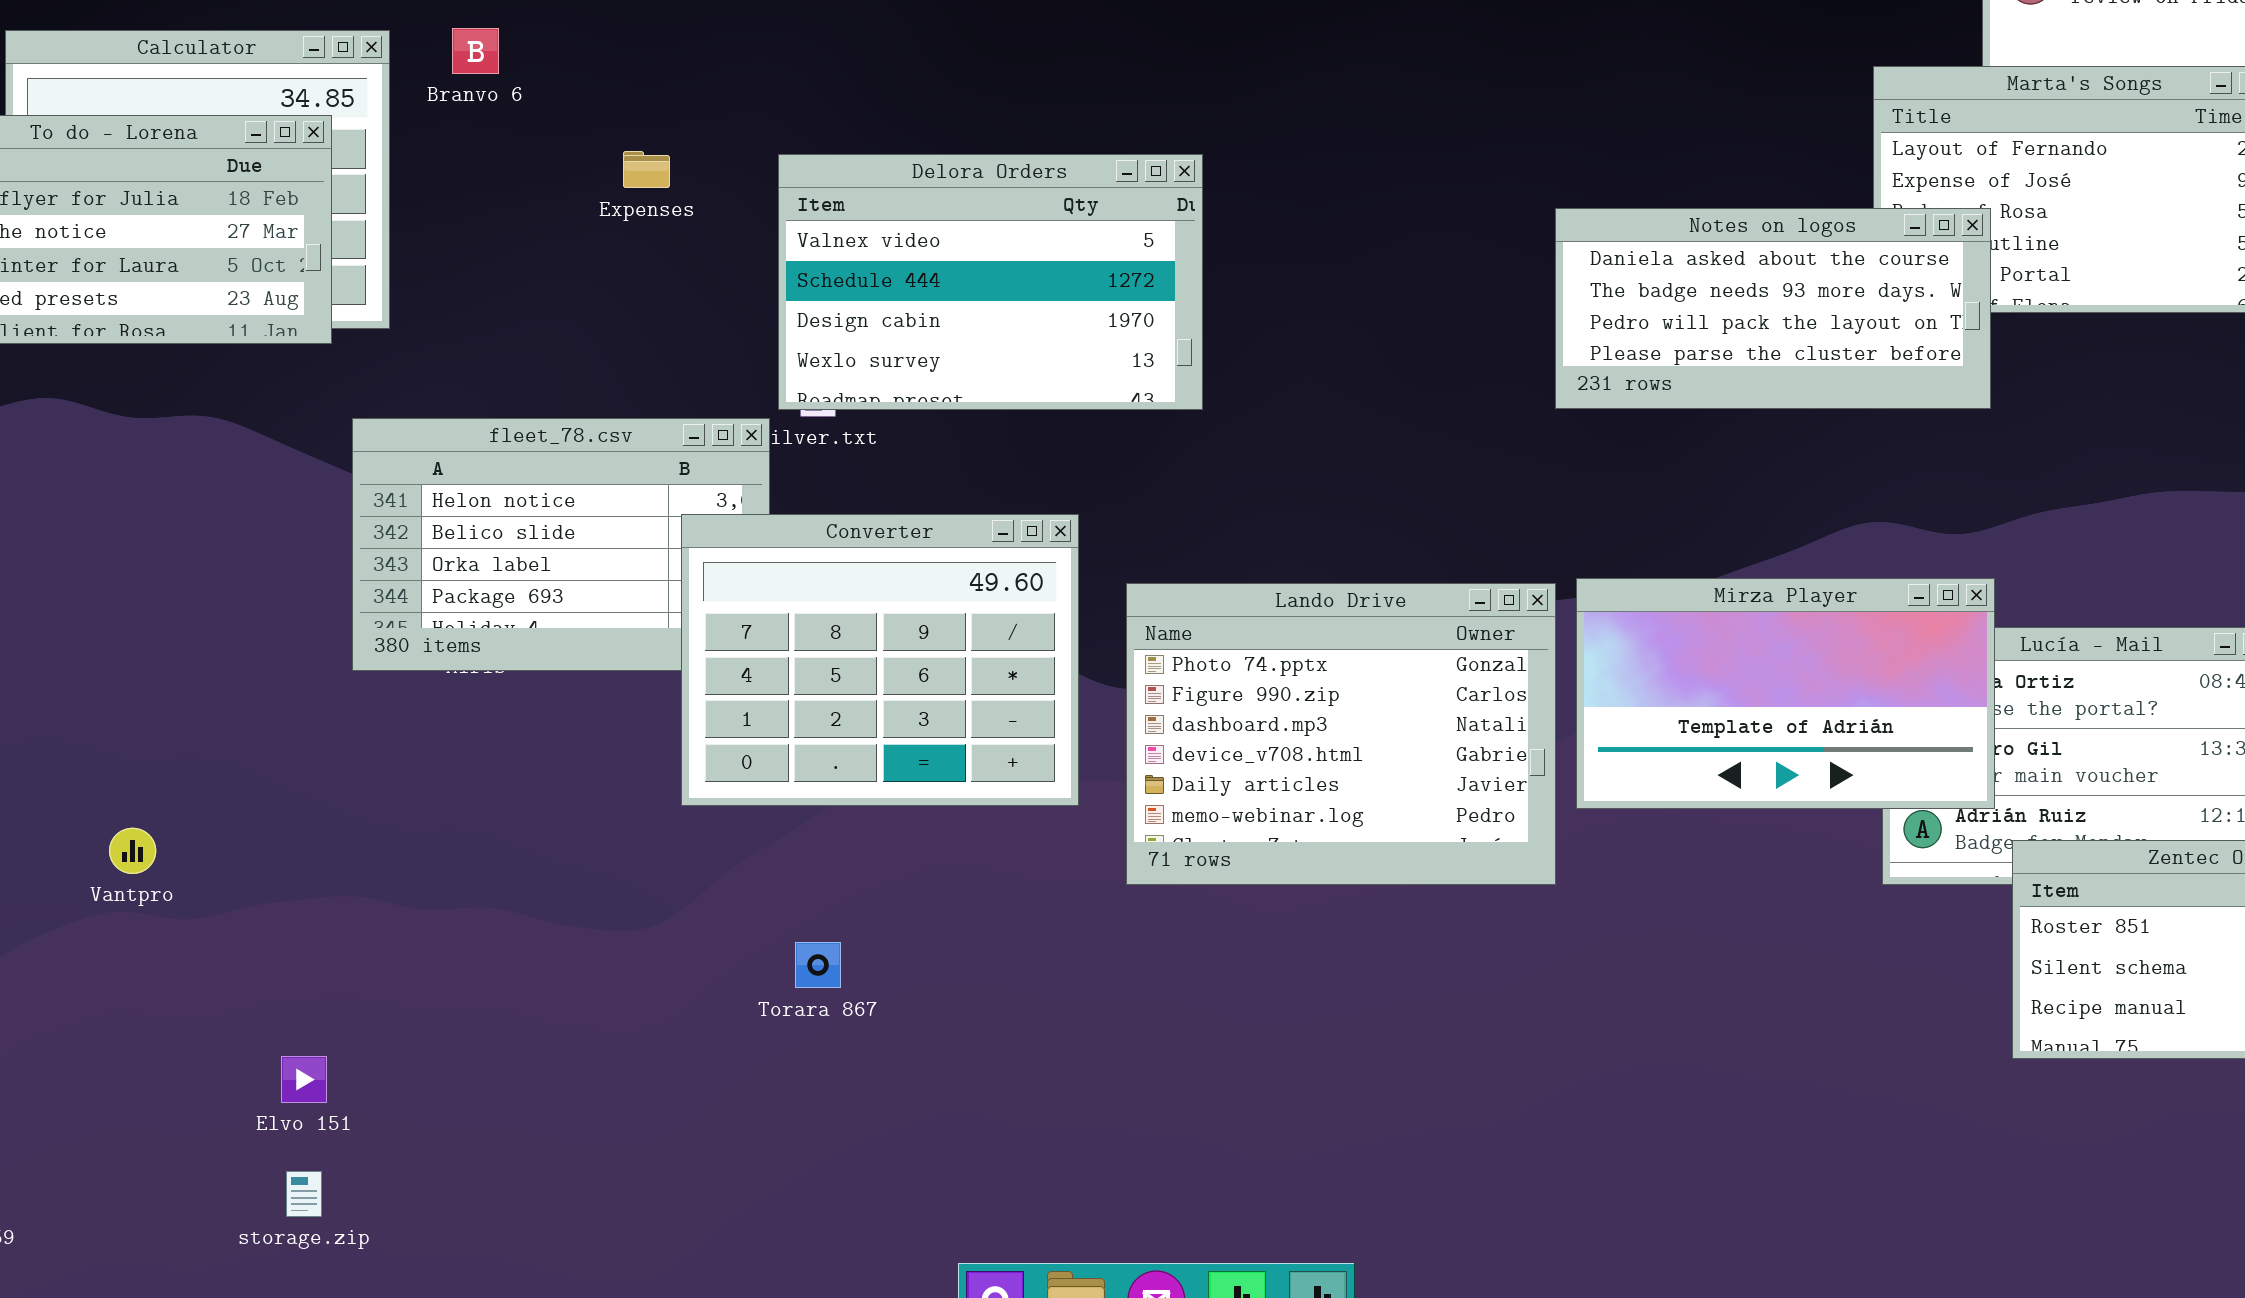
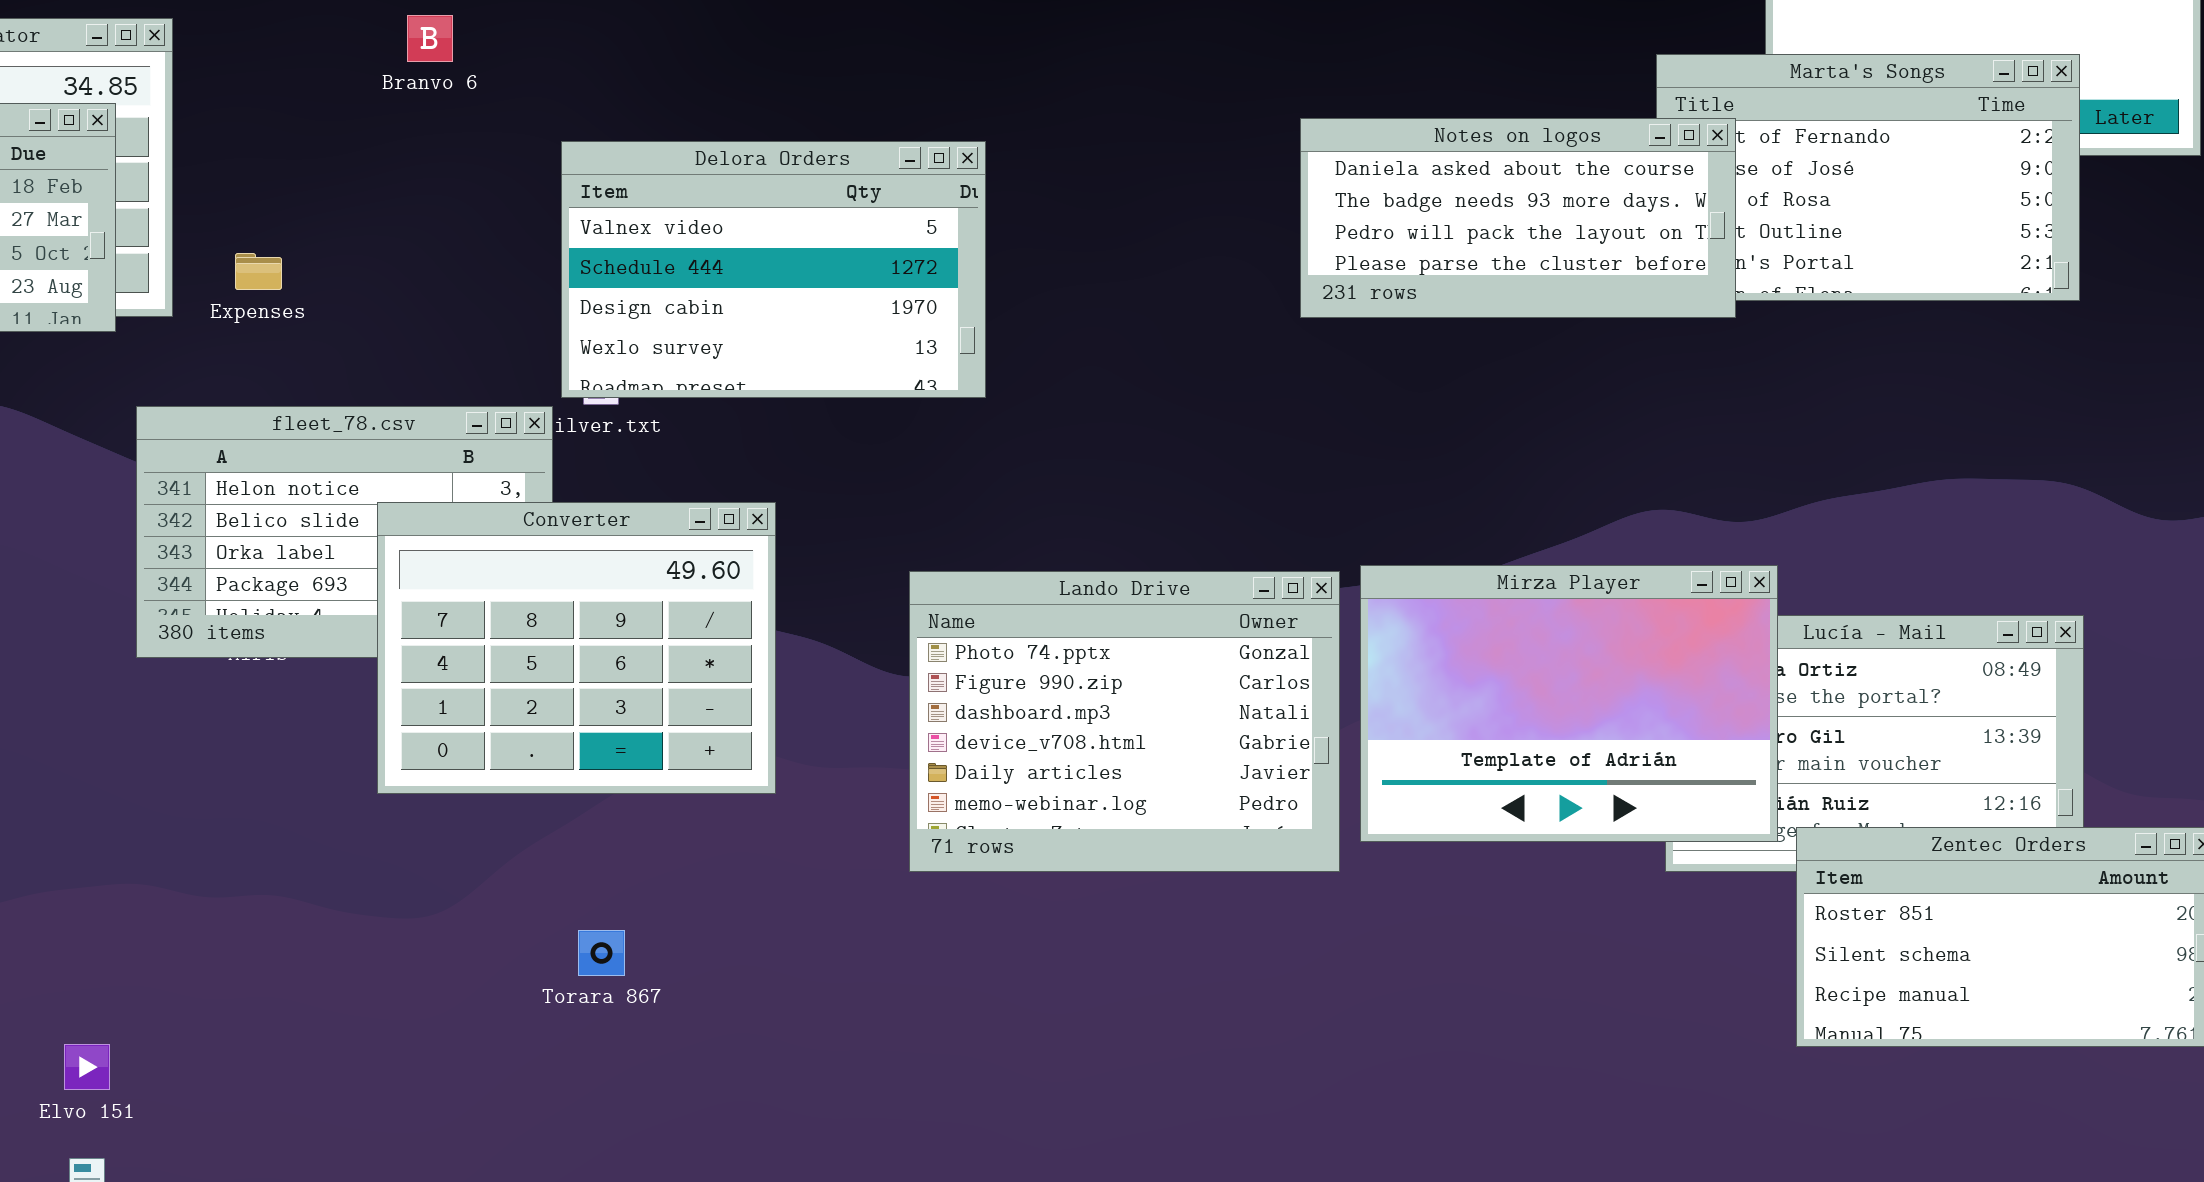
Branvo 6: [452,28,499,74] -> [407,15,453,62], moved
Expenses: [623,151,670,188] -> [235,253,282,290], moved
Notes on logos: [1555,208,1991,409] -> [1300,118,1736,318], moved
Converter: [681,514,1079,806] -> [377,502,776,794], moved
Mirza Player: [1576,578,1995,809] -> [1360,565,1778,842], resized

